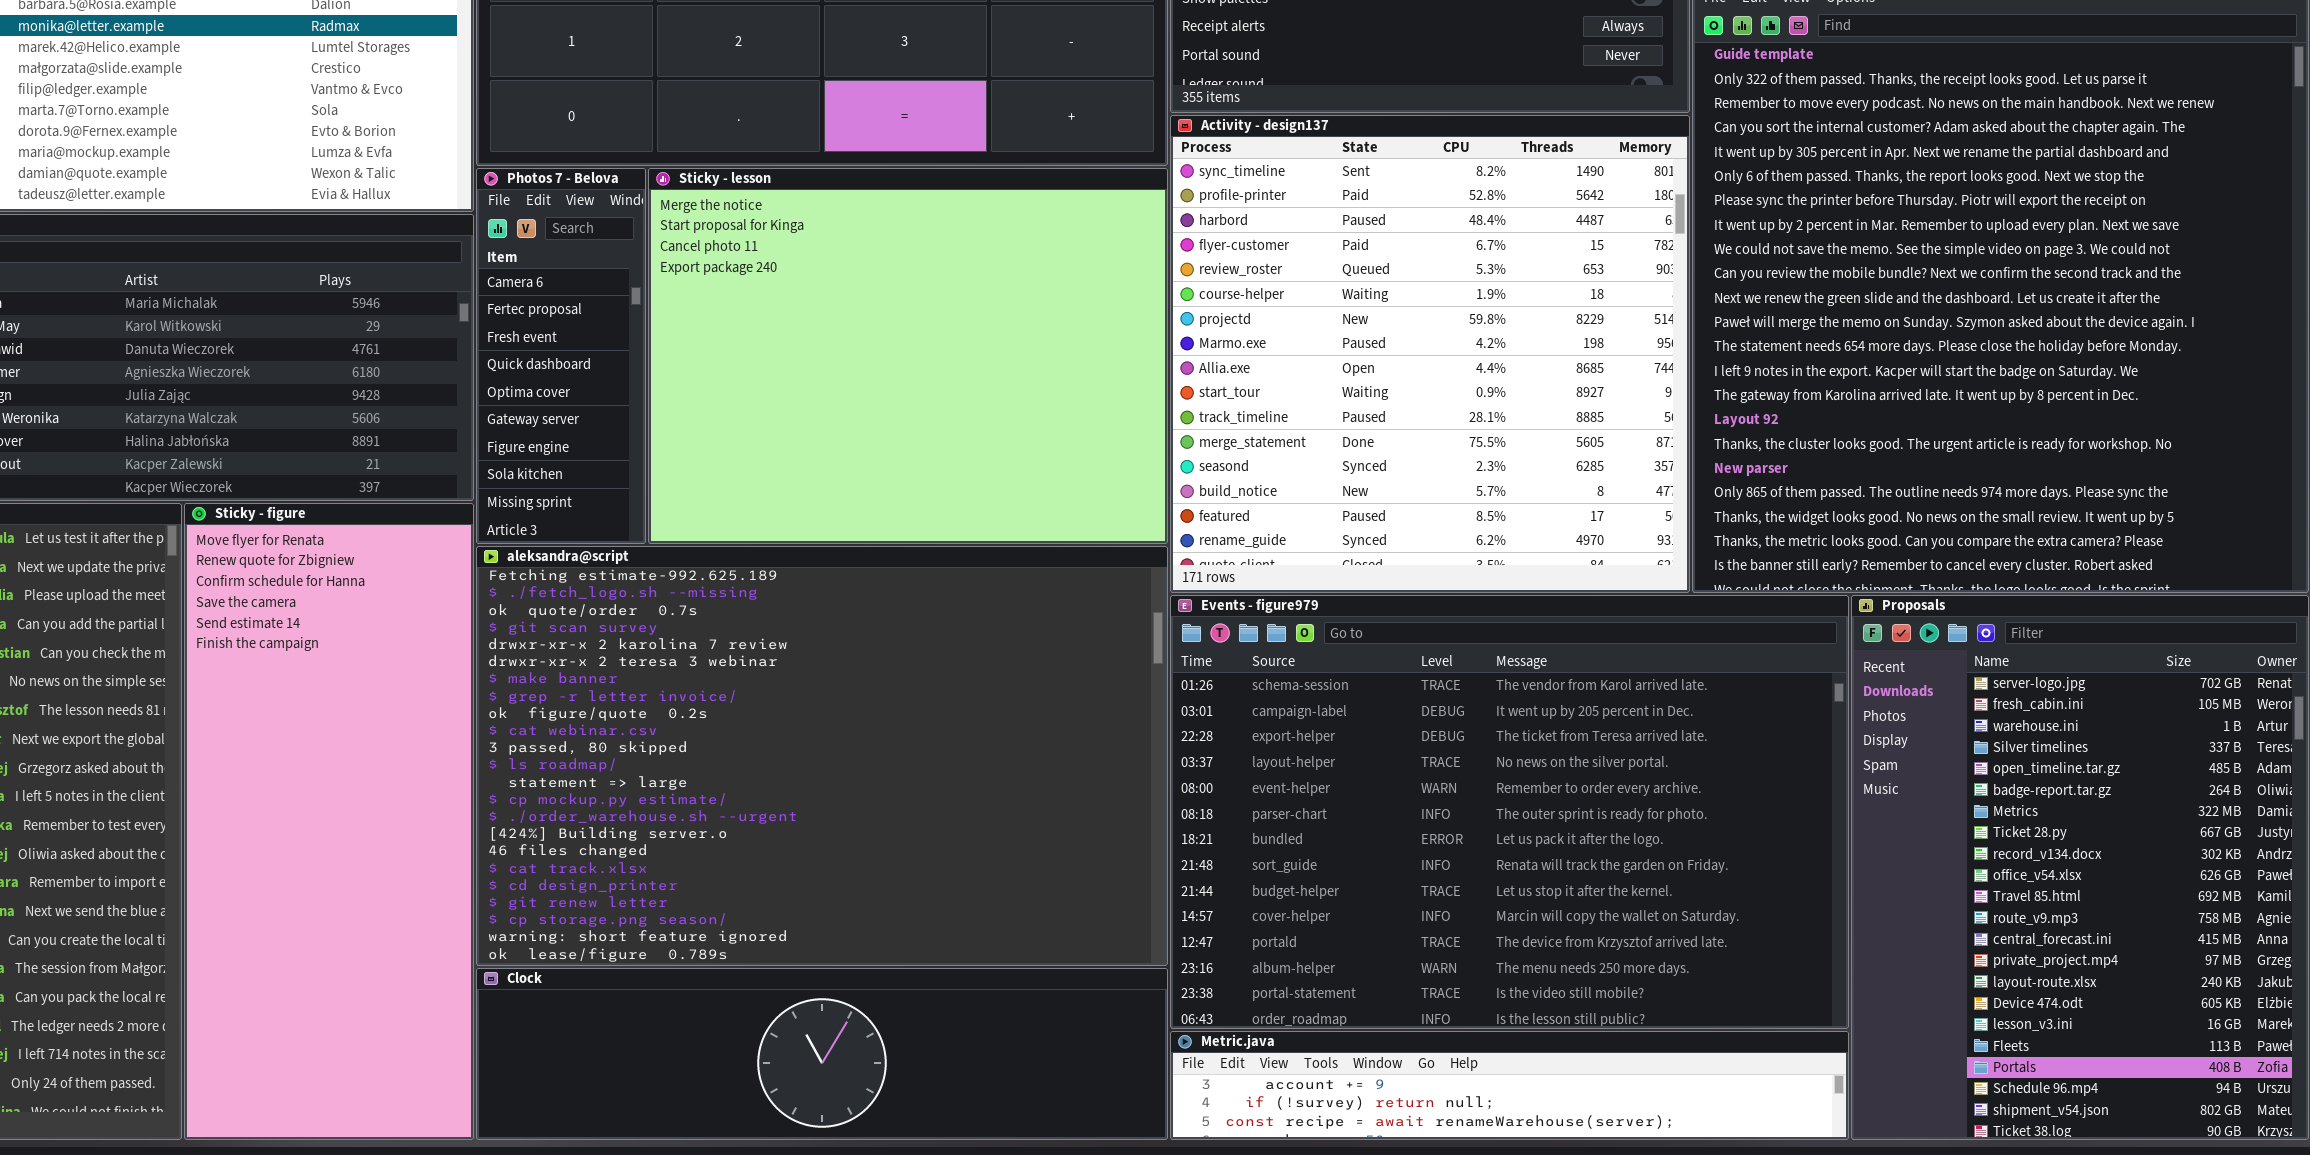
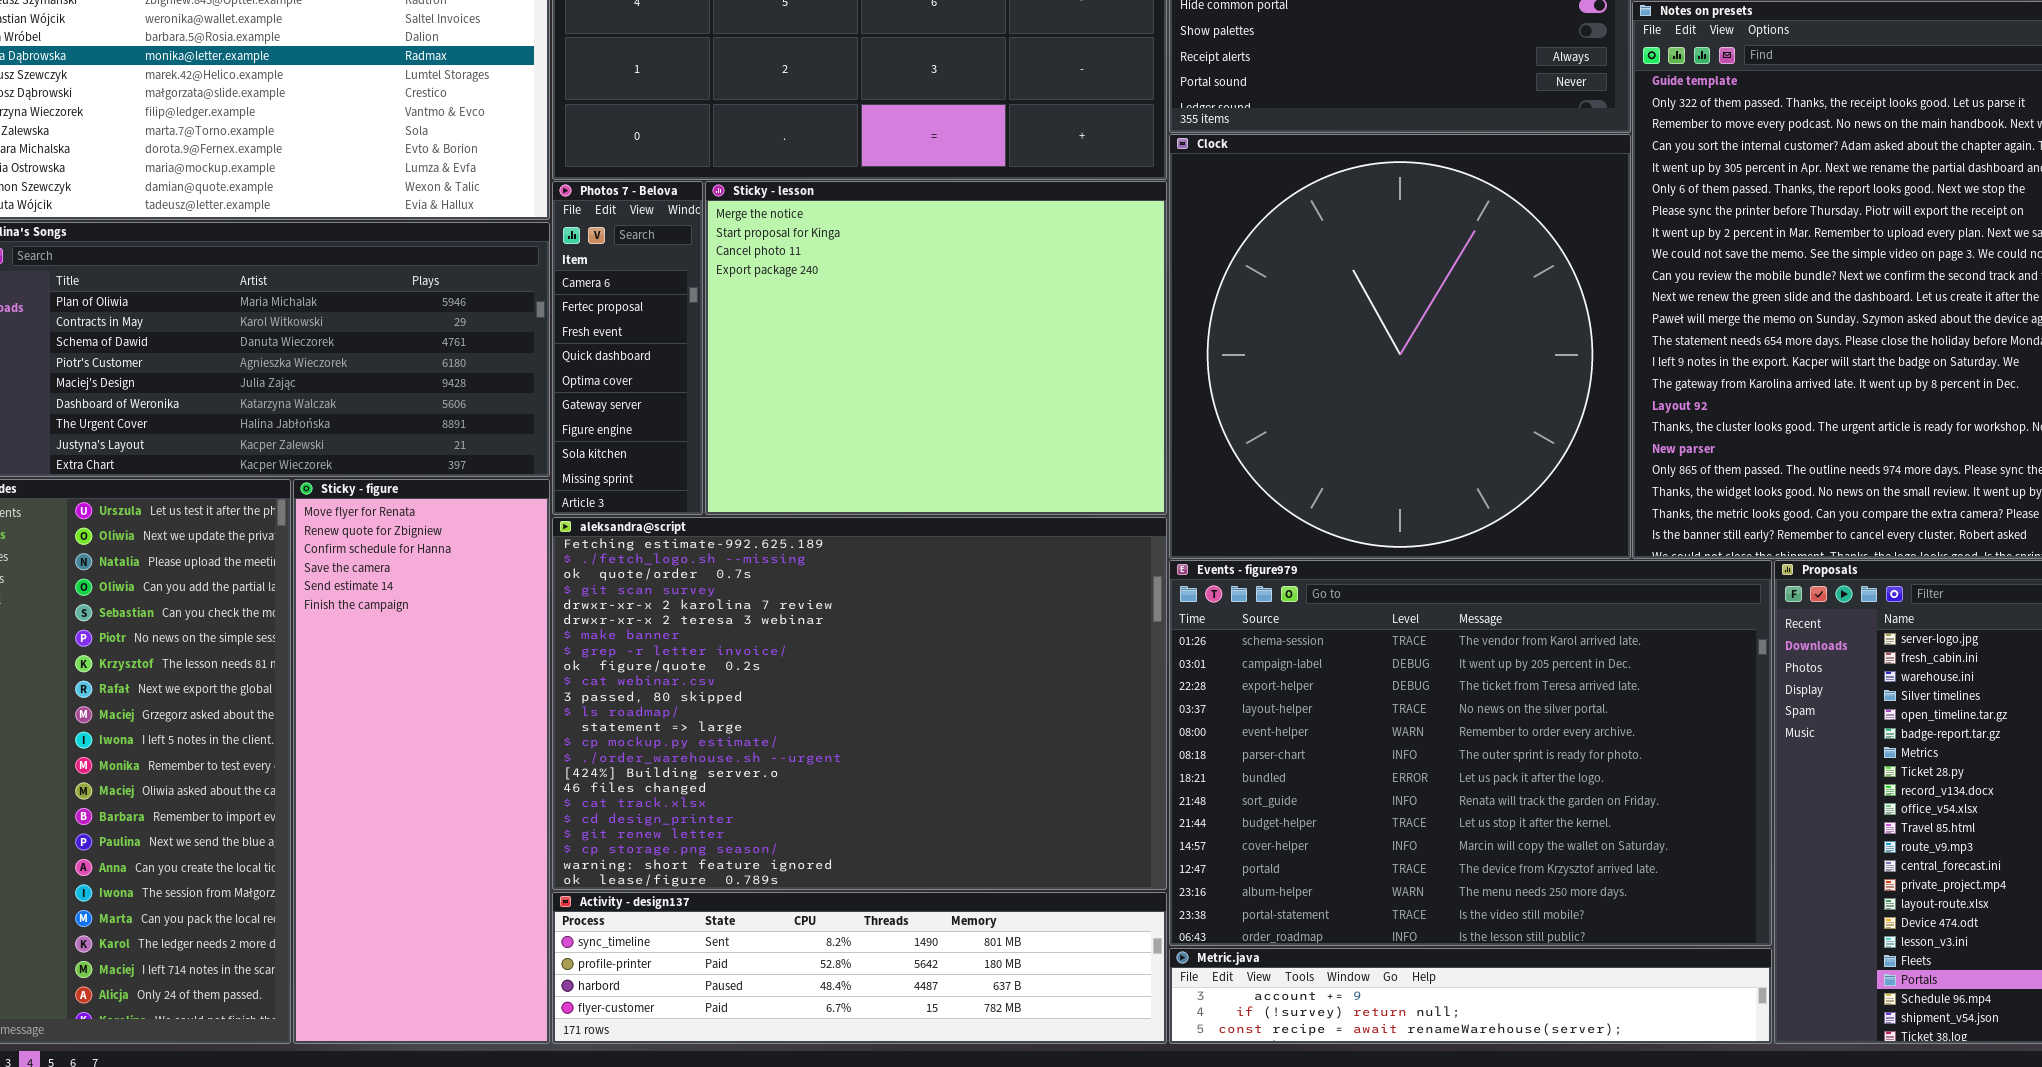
Activity - design137: [1170,115,1690,593] -> [552,892,1167,1044], moved, resized
Clock: [476,968,1168,1140] -> [1169,134,1631,559], moved, resized

